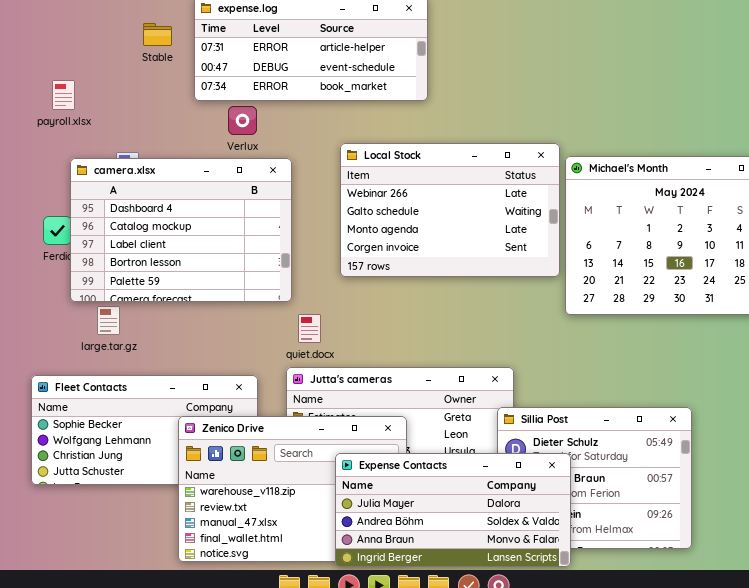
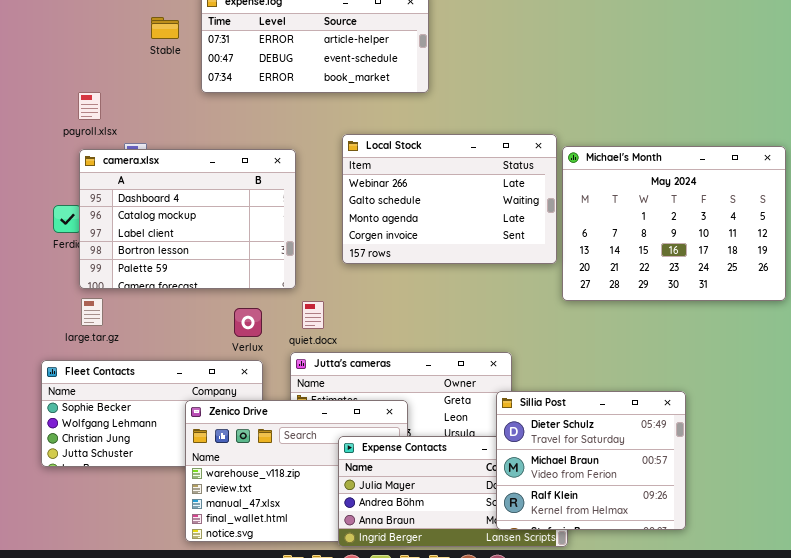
payroll.xlsx: [52,80,75,110] -> [78,92,101,120], moved
Verlux: [228,106,257,135] -> [234,308,262,337], moved
large.tar.gz: [97,306,120,335] -> [81,298,103,326], moved
Sillia Post: [497,407,692,549] -> [496,391,686,530], raised

